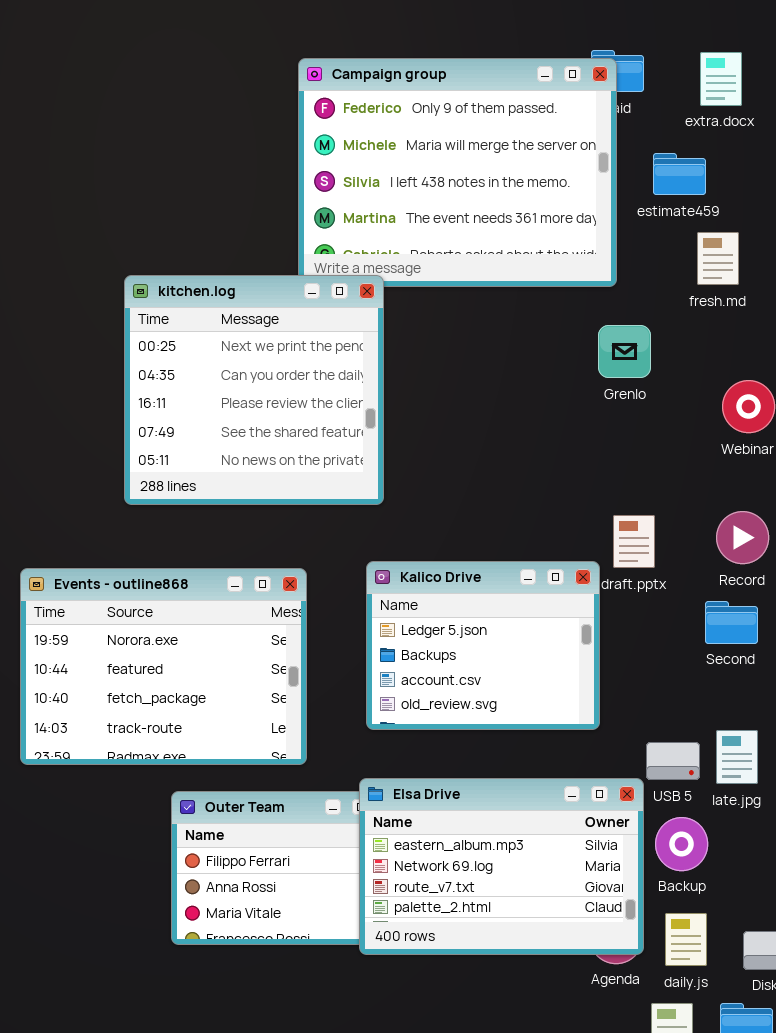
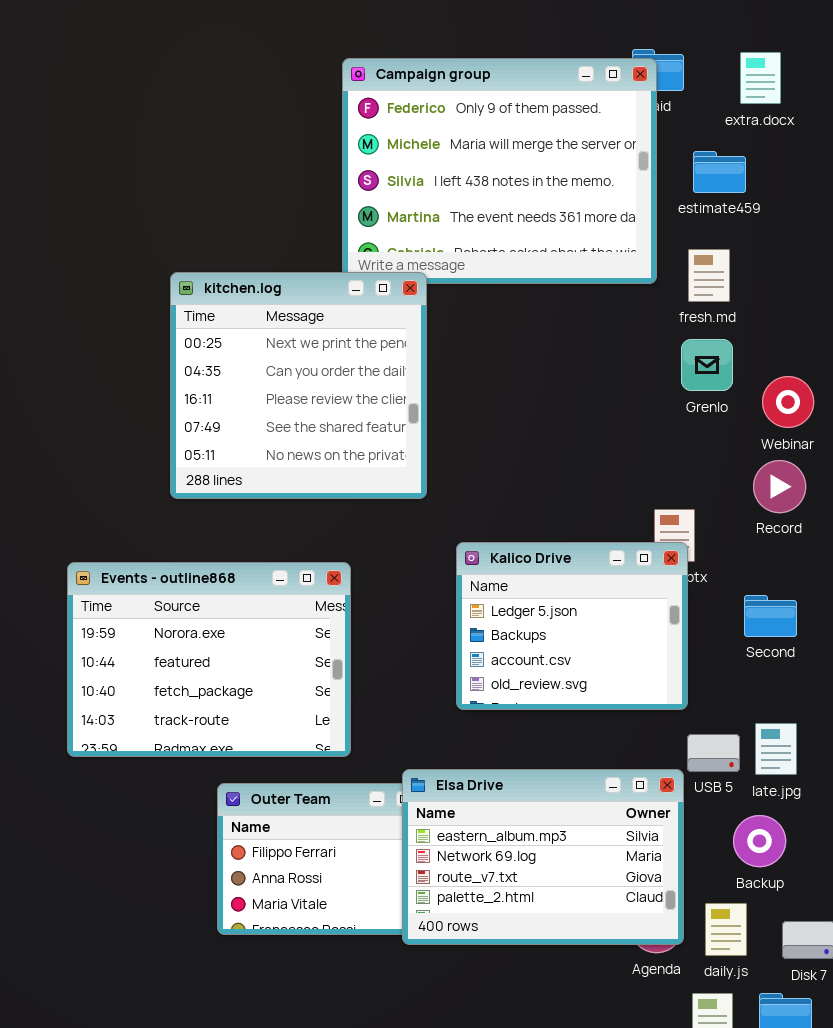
fresh.md: [697,232,739,285] -> [688,249,730,302], moved
Grenlo: [598,325,651,378] -> [681,339,733,391], moved
Record: [716,511,769,564] -> [753,460,806,513], moved
Kalico Drive: [366,561,600,730] -> [456,542,688,710], moved
Backup: [655,817,708,871] -> [733,815,786,867], moved

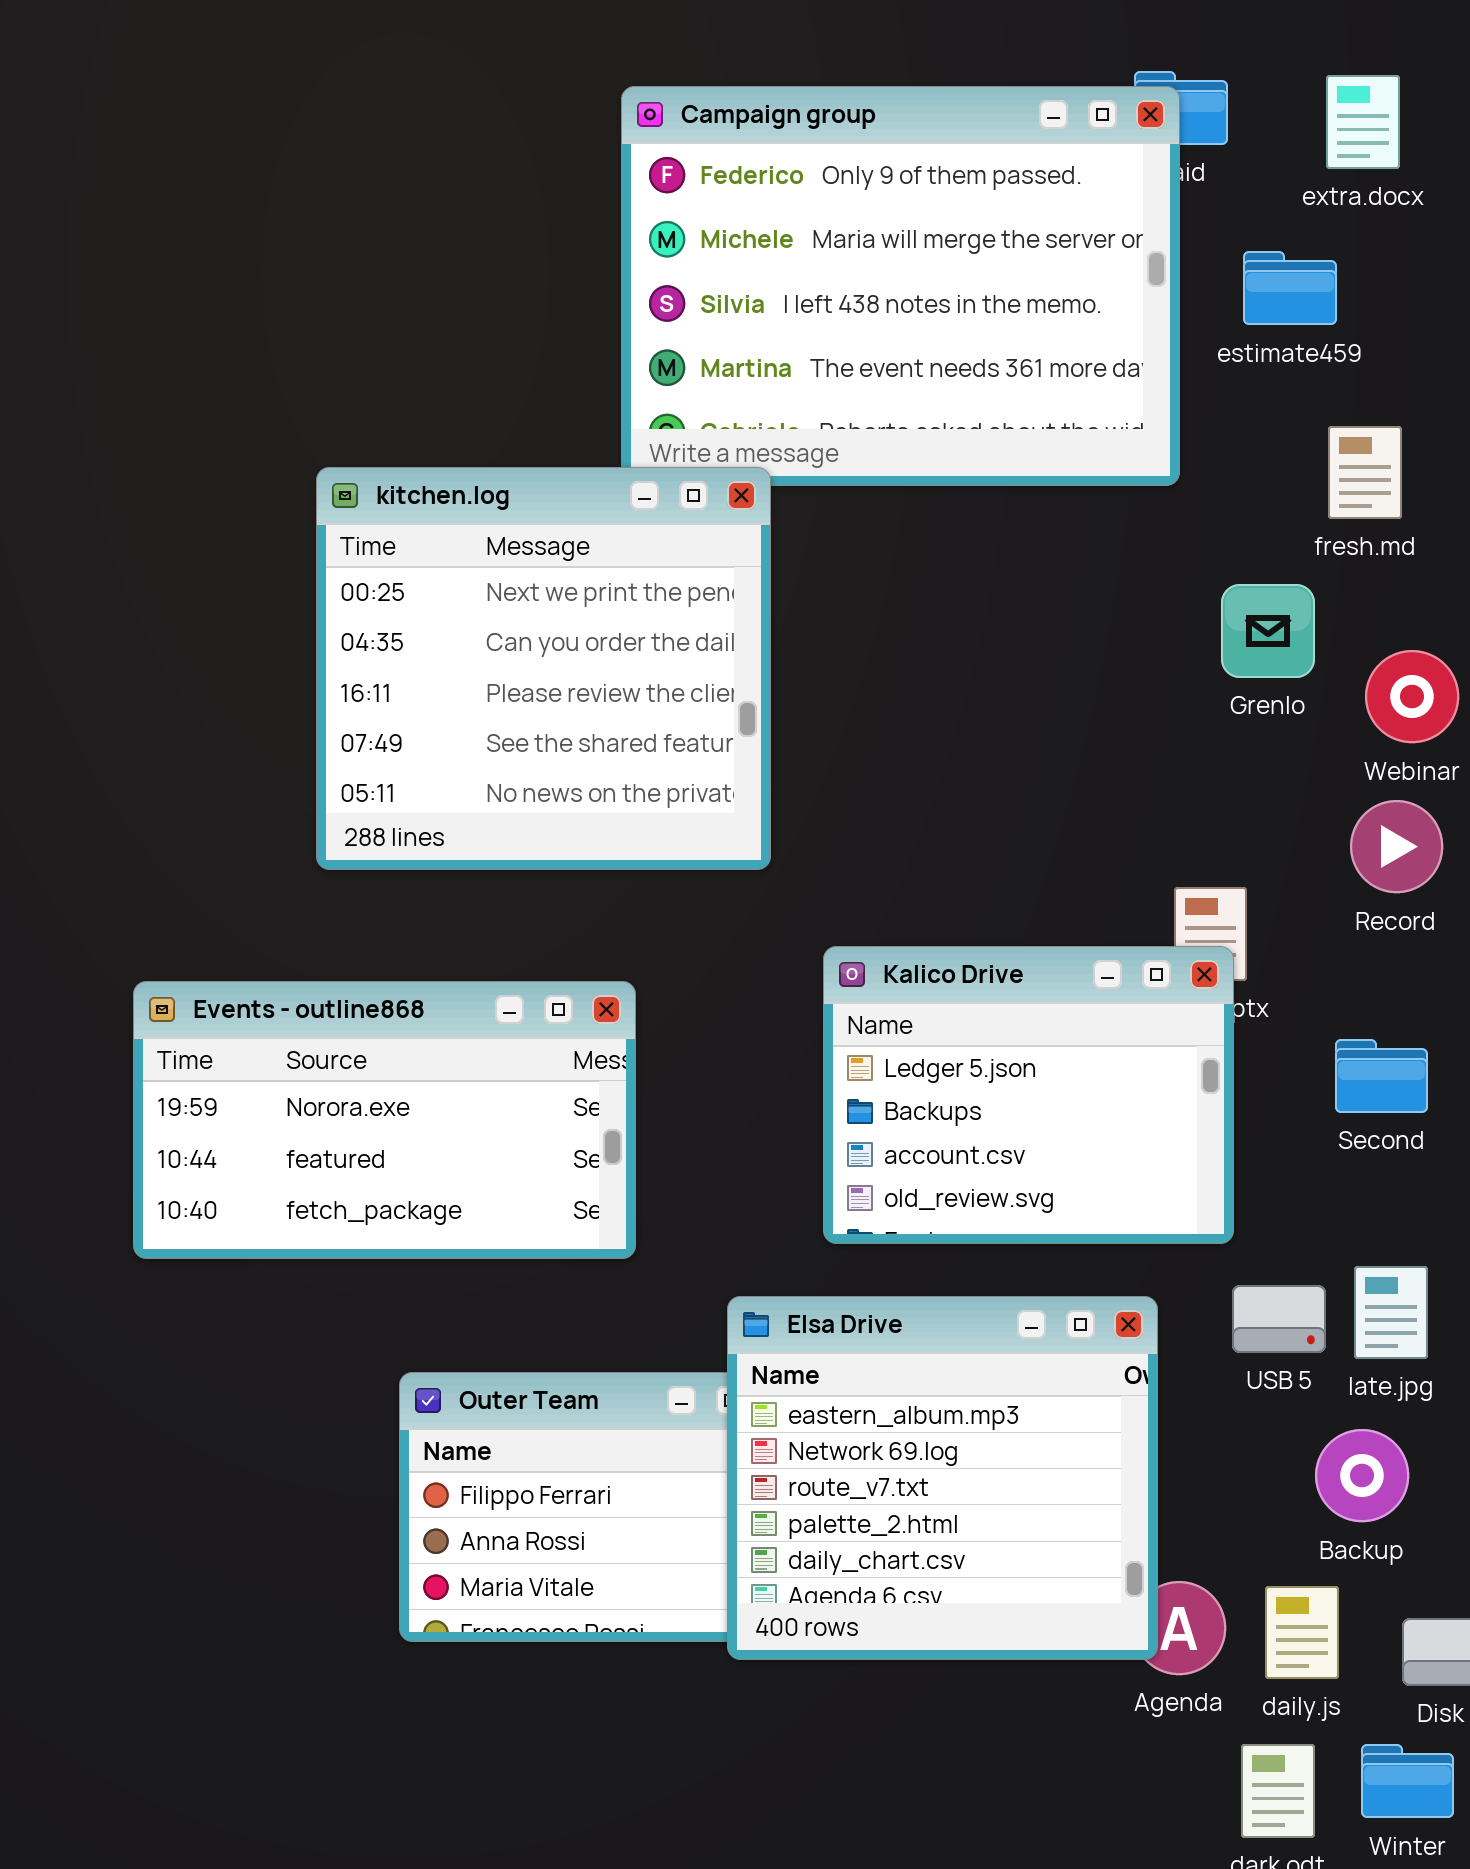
fresh.md: [688,249,730,302] -> [1328,426,1402,519], moved
Events - outline868: [67,562,351,757] -> [133,981,636,1259], resized
Elsa Drive: [402,769,684,945] -> [727,1296,1158,1660], resized

